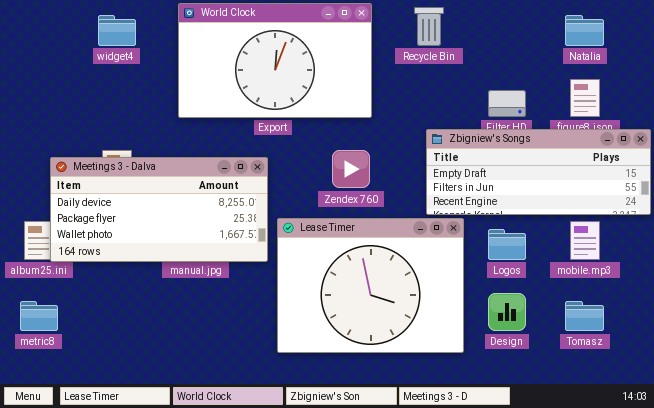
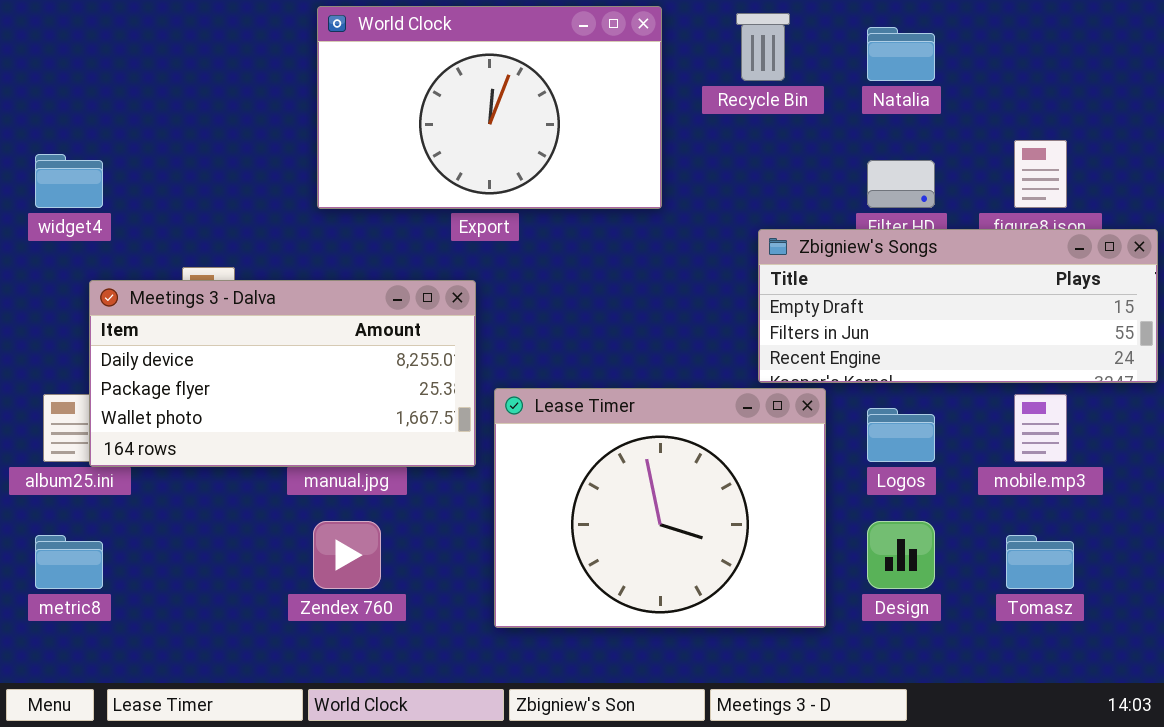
widget4: [98,15,136,46] -> [35,154,103,208], moved
Natalia: [565,15,604,46] -> [867,27,935,81], moved
Zendex 760: [332,150,370,188] -> [313,521,381,589], moved

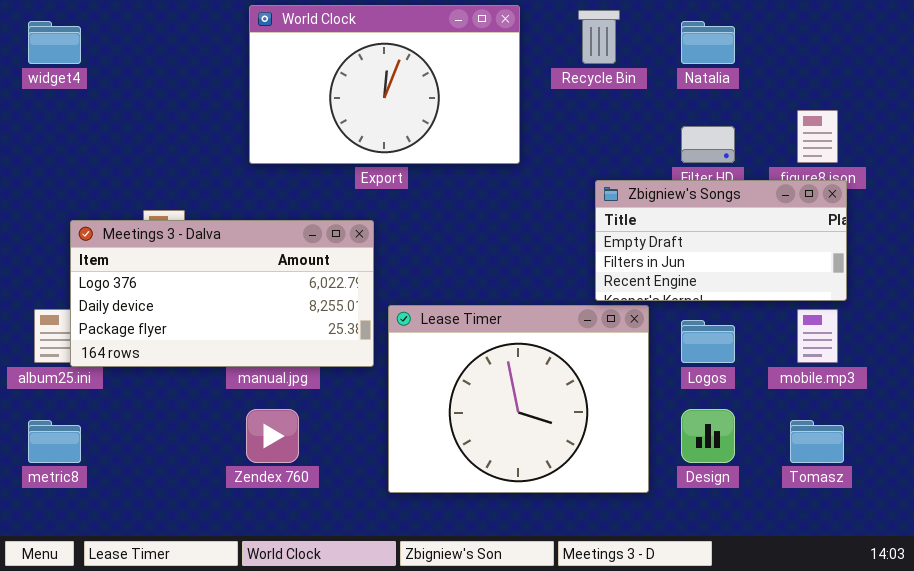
widget4: [35,154,103,208] -> [28,21,81,64], moved
Zbigniew's Songs: [758,229,1158,383] -> [595,180,847,301], resized
Meetings 3 - Dalva: [89,280,476,467] -> [70,220,374,367], scrolled up 1 row

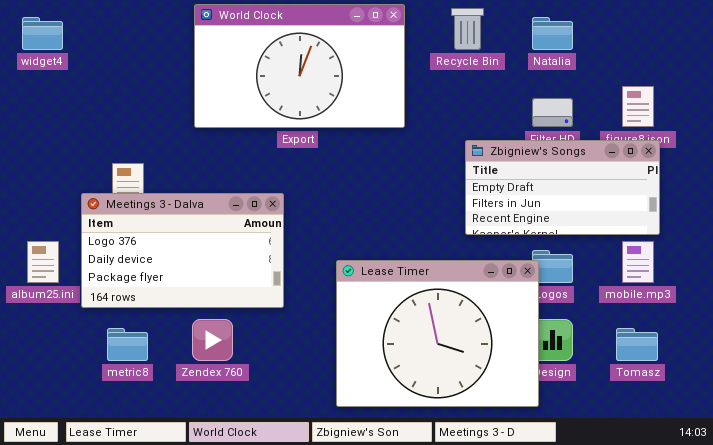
Meetings 3 - Dalva: [70,220,374,367] -> [81,193,284,308], moved, resized
Lease Timer: [388,305,649,493] -> [336,260,539,407], moved
metric8: [28,420,81,463] -> [107,328,148,361], moved

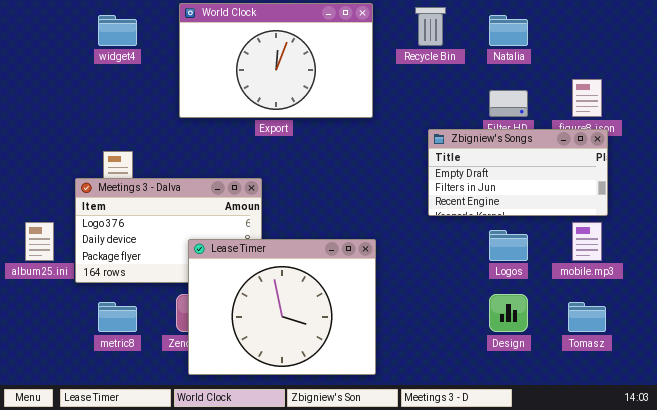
widget4: [22,17,63,50] -> [98,15,137,46], moved
Lease Timer: [336,260,539,407] -> [188,239,376,375], moved

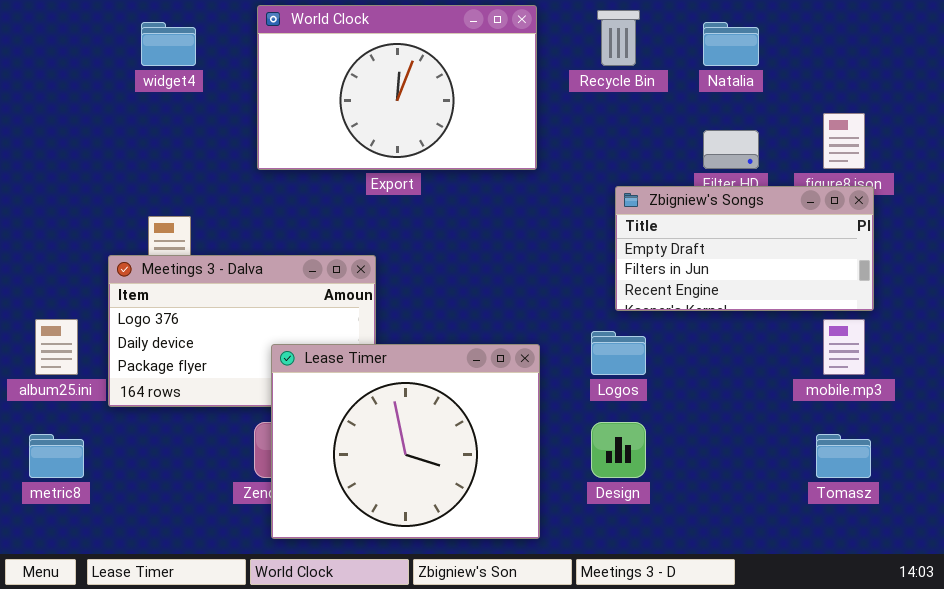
Logos: [489,230,528,261] -> [591,331,646,375], moved
Design: [489,294,528,332] -> [591,422,646,478], moved
metric8: [98,302,137,332] -> [29,434,84,478], moved

